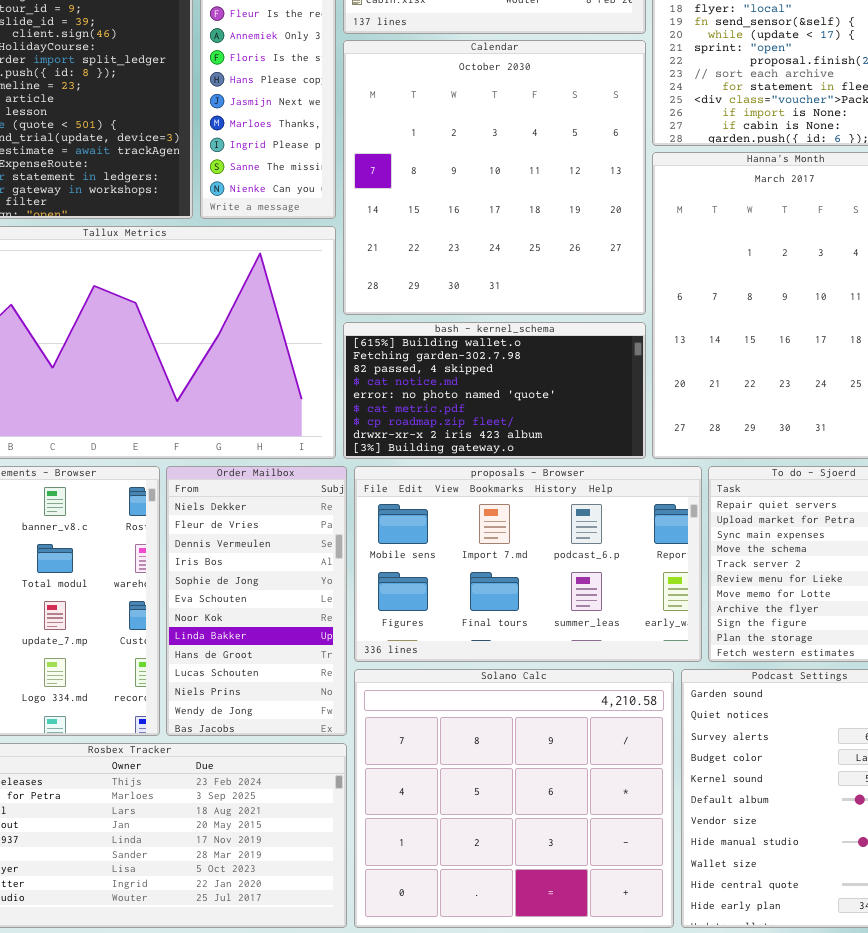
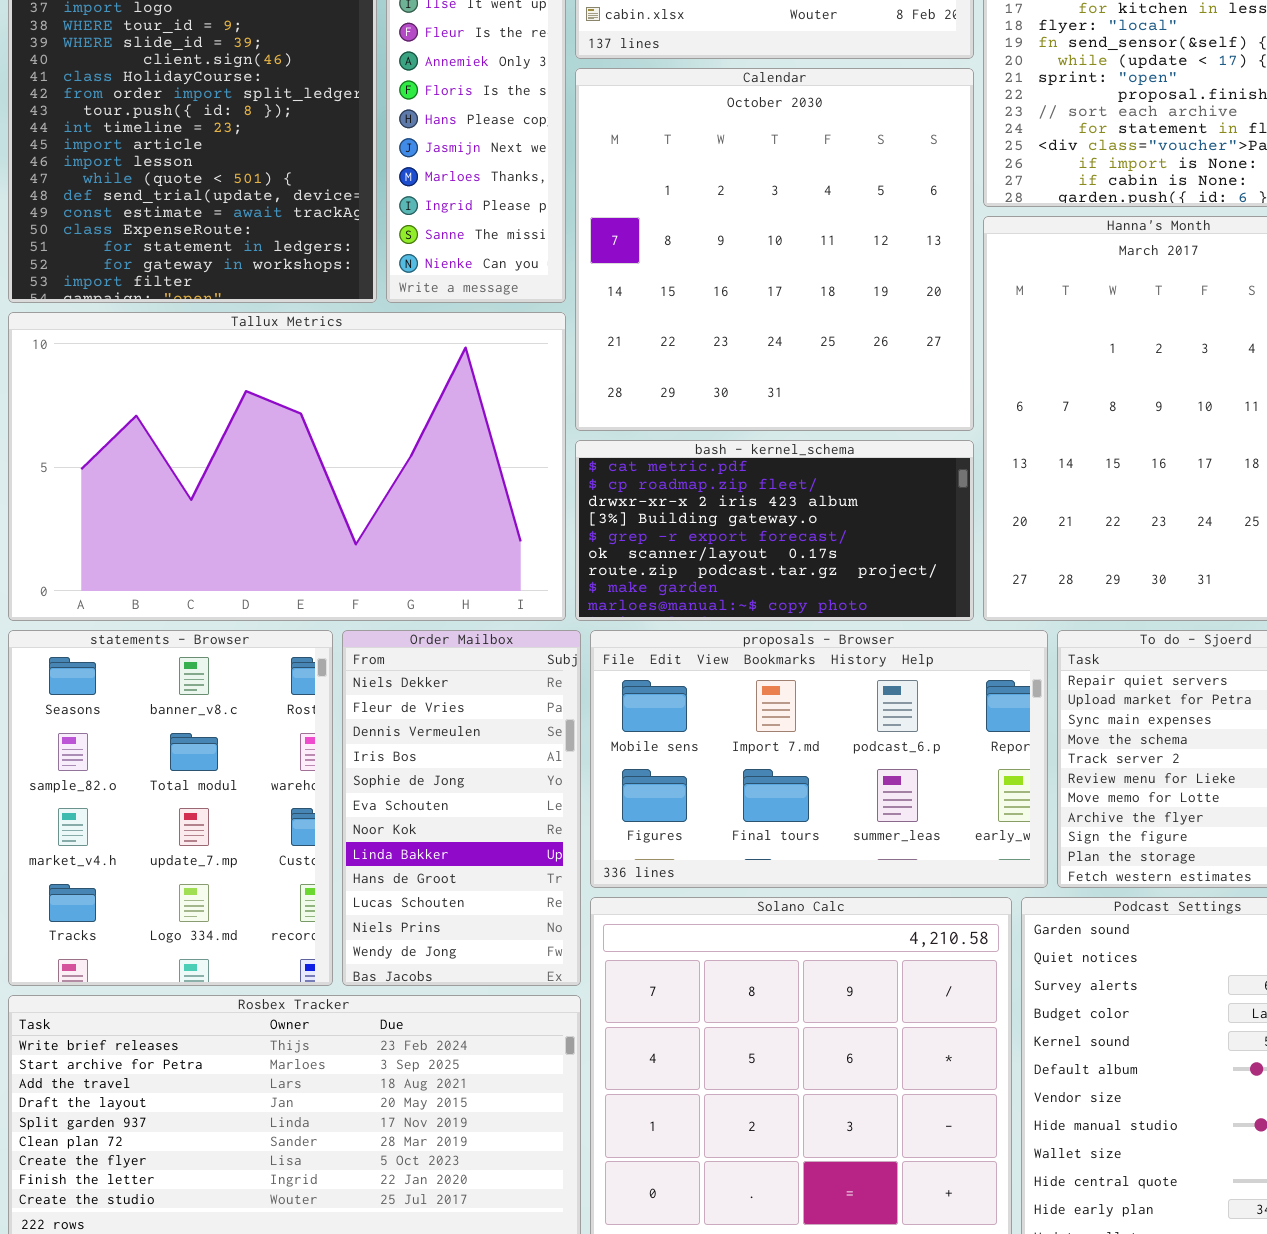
bash - kernel_schema: [343,322,646,459] -> [575,440,974,621], scrolled down 5 rows

